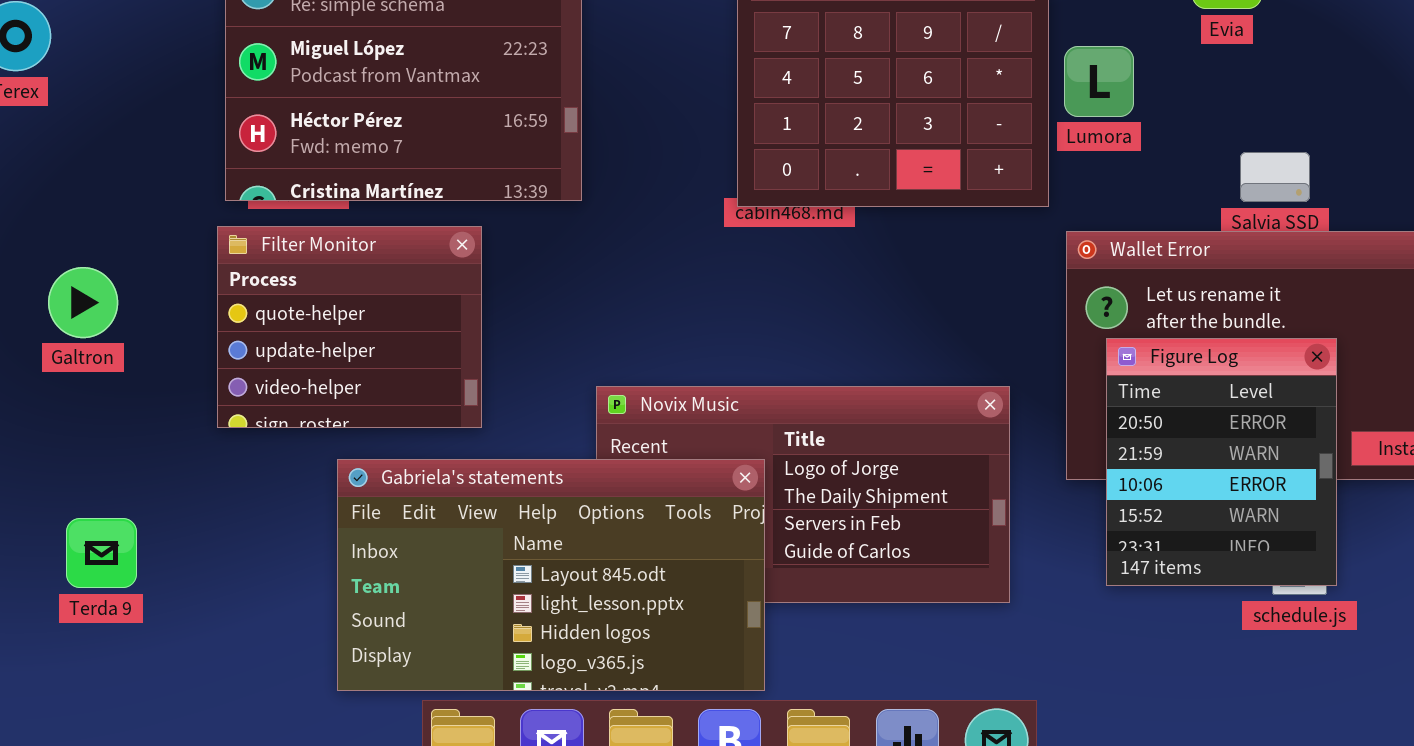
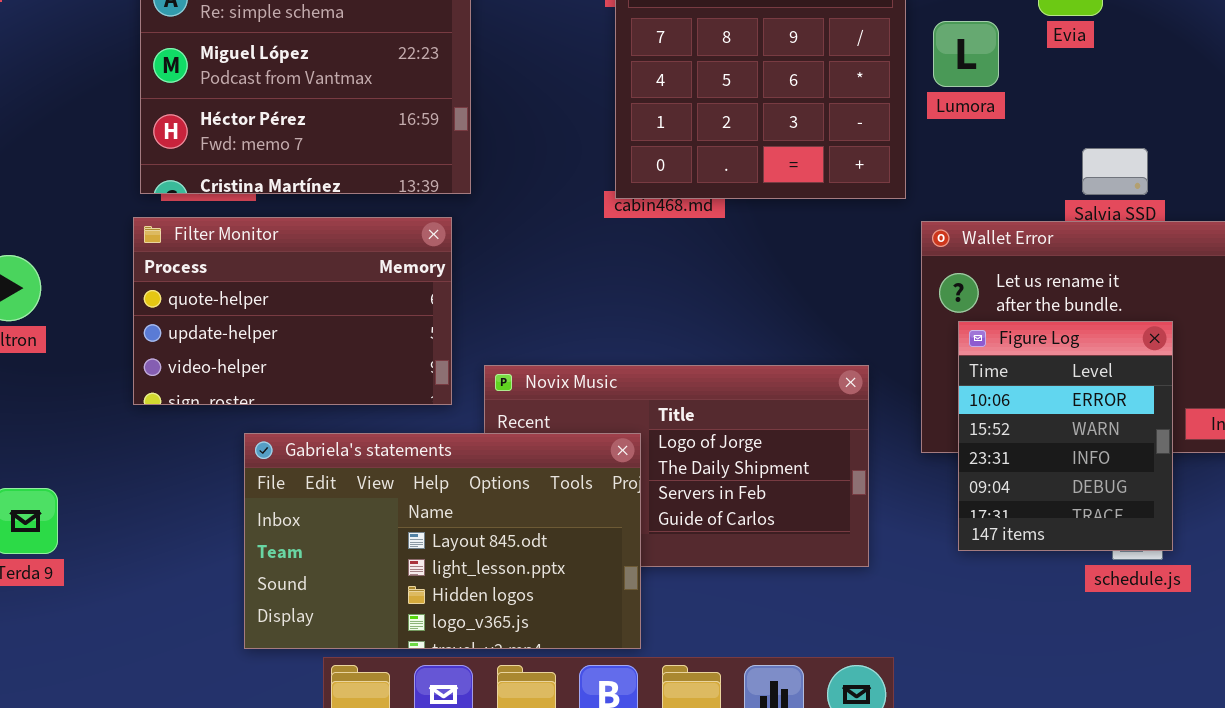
Lumora: [1064,46,1134,117] -> [933,21,999,87], moved
Filter Monitor: [217,226,482,428] -> [133,217,452,405], resized
Figure Log: [1106,338,1337,586] -> [958,321,1173,551], scrolled down 2 rows

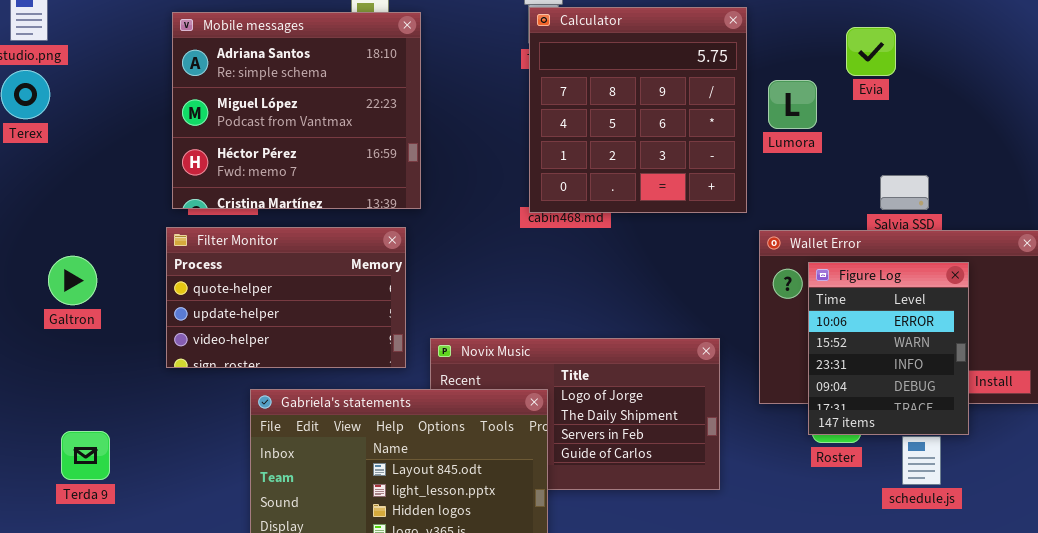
Figure Log: [958,321,1173,551] -> [808,262,969,435], moved

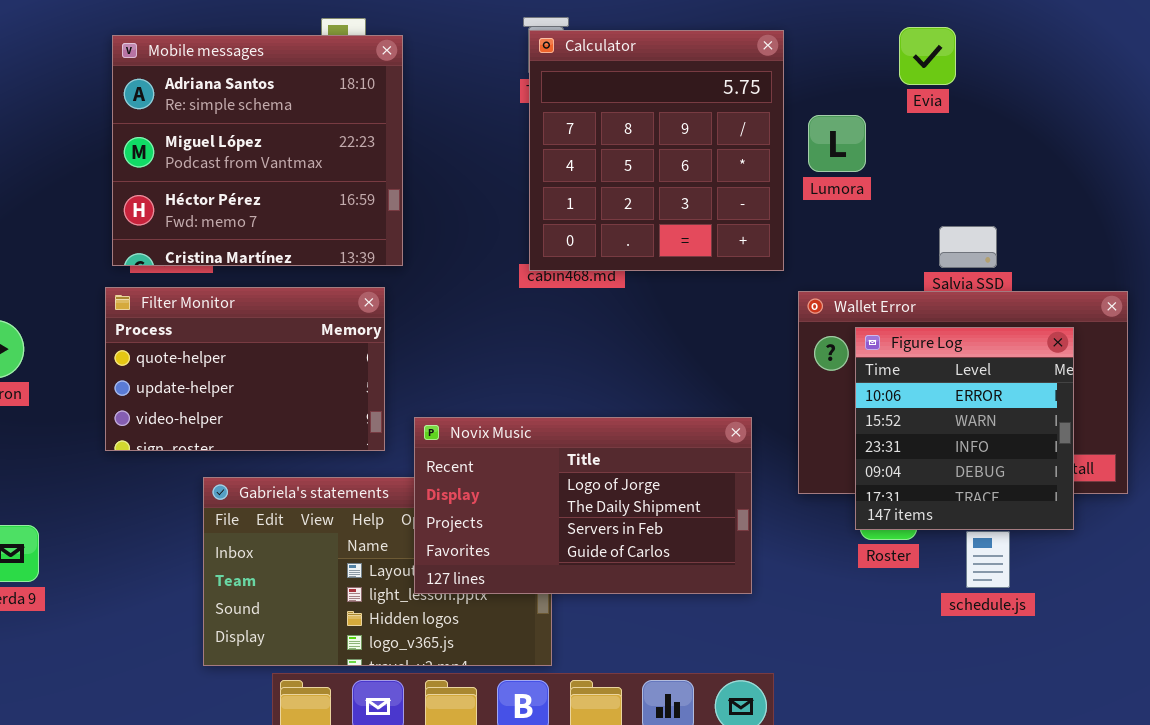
Evia: [846,27,896,76] -> [899,27,956,85], moved
Figure Log: [808,262,969,435] -> [855,327,1074,530], resized
Novix Music: [430,338,720,490] -> [414,417,752,594], raised

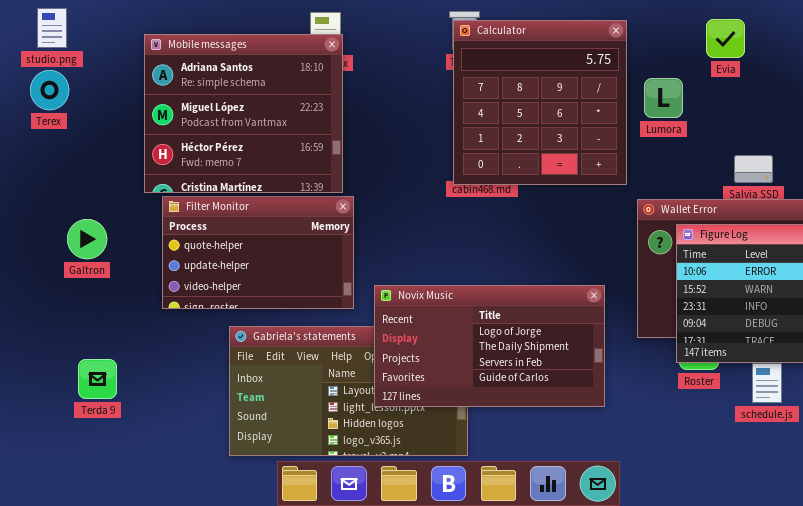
Mobile messages: [112,35,403,266] -> [144,34,343,193], moved

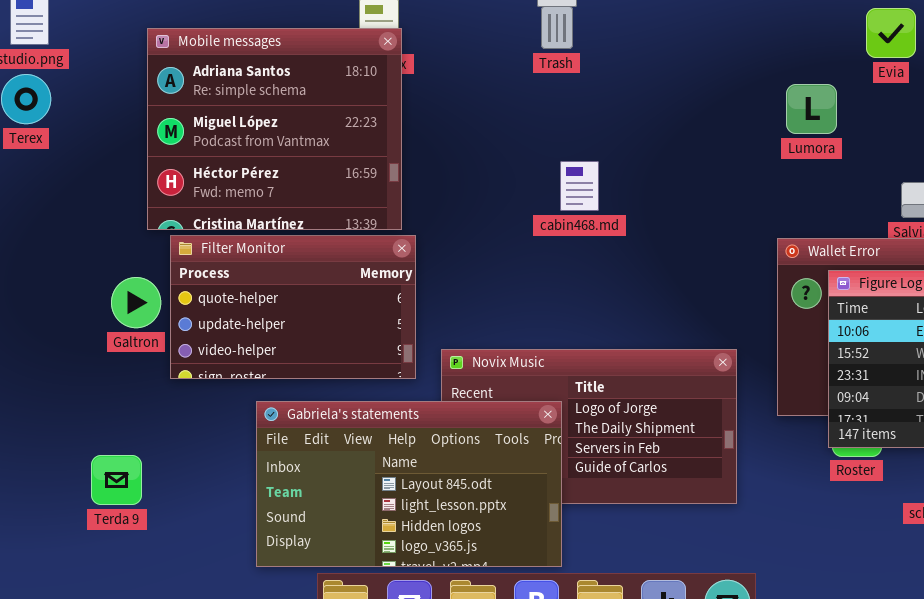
Calculator: [453,20,627,185] -> none, closed
Galtron: [67,219,107,259] -> [111,277,161,328], moved
Gabriela's statements: [229,326,468,456] -> [256,401,562,567], raised
Terda 9: [78,359,117,399] -> [91,455,142,505], moved

